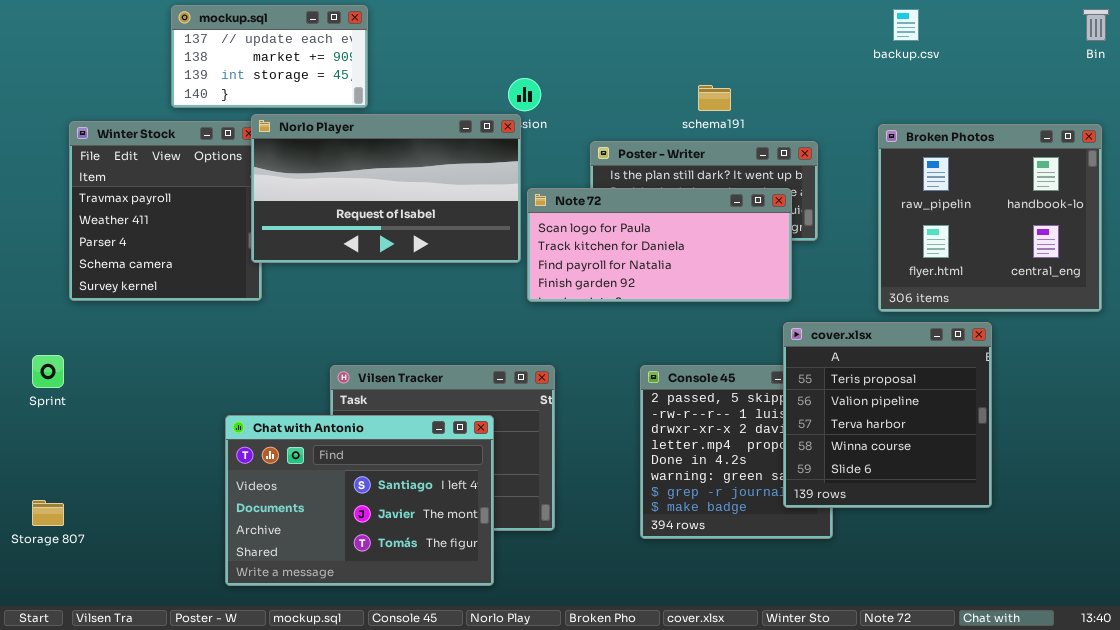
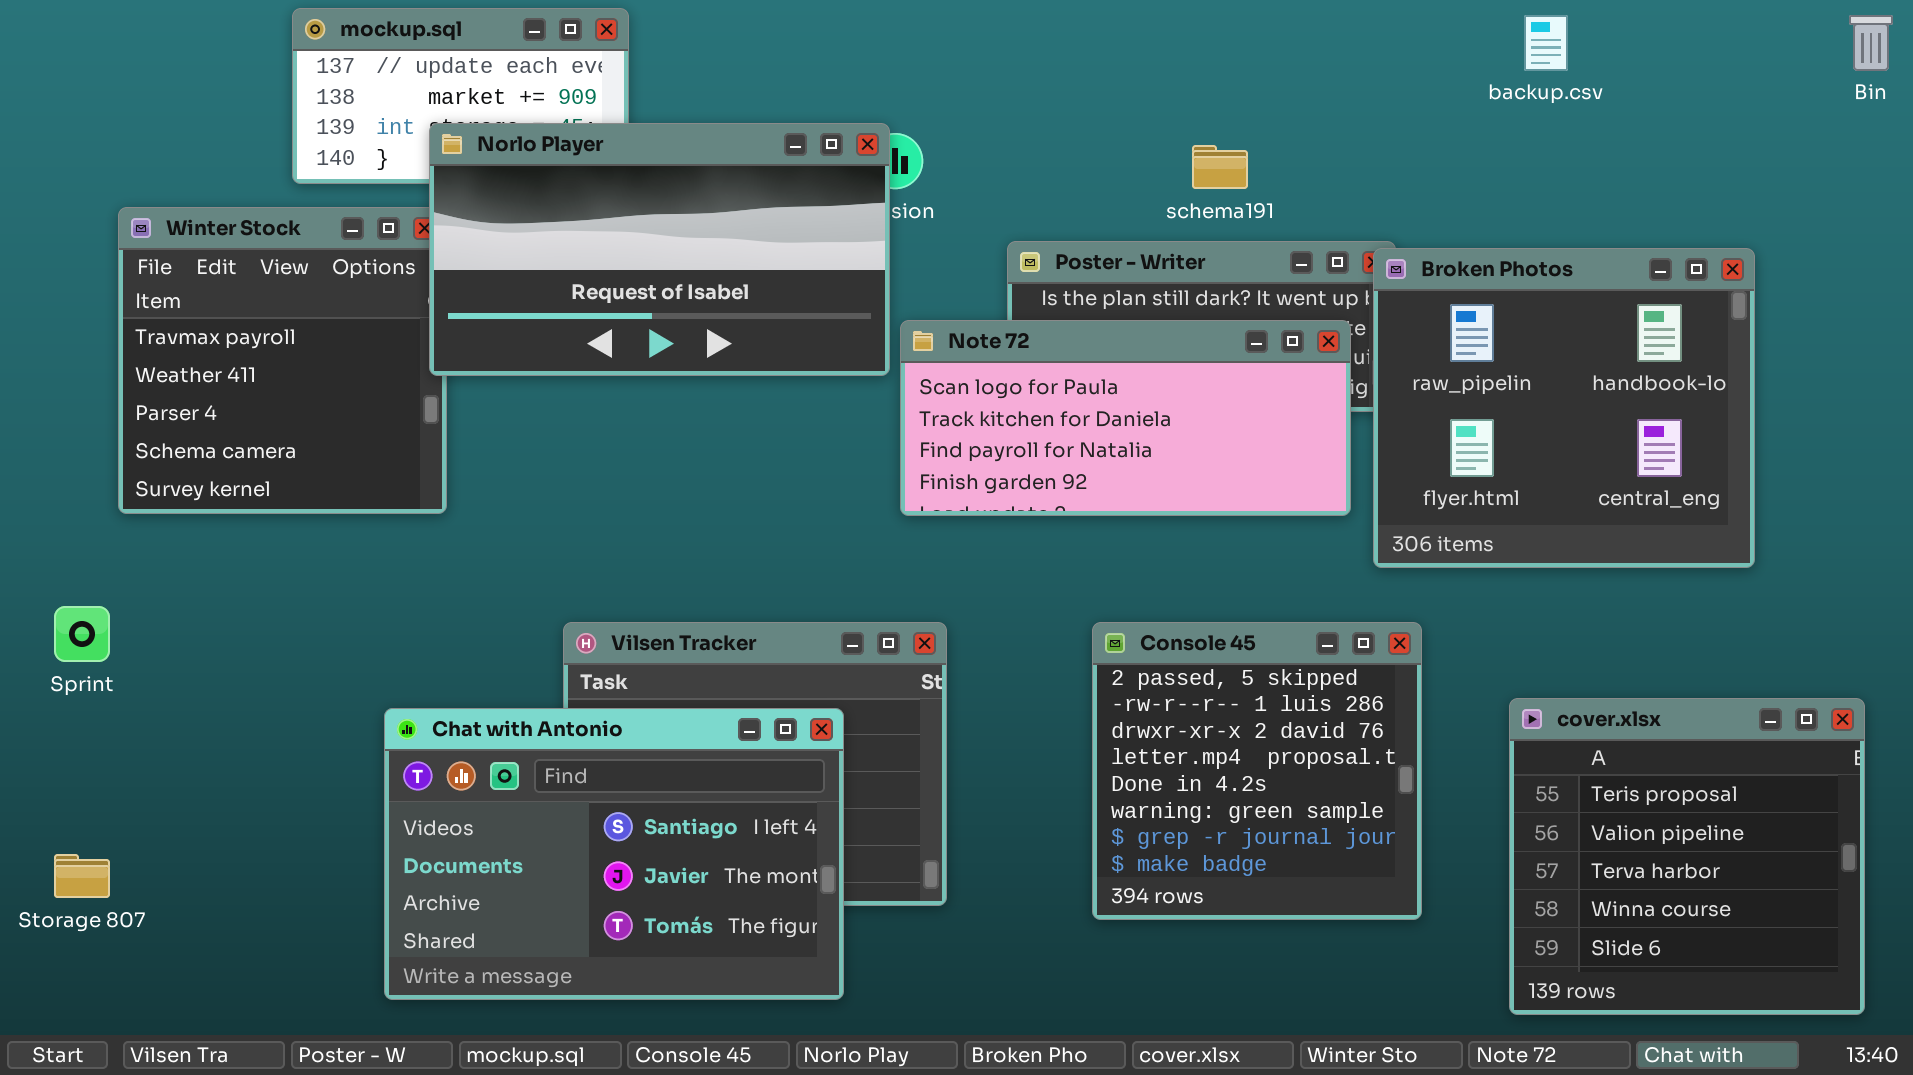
Norlo Player: [251,114,521,263] -> [429,123,890,376], moved
Broken Photos: [878,124,1102,312] -> [1373,248,1755,568], moved
cover.xlsx: [783,322,992,508] -> [1509,698,1865,1015], moved

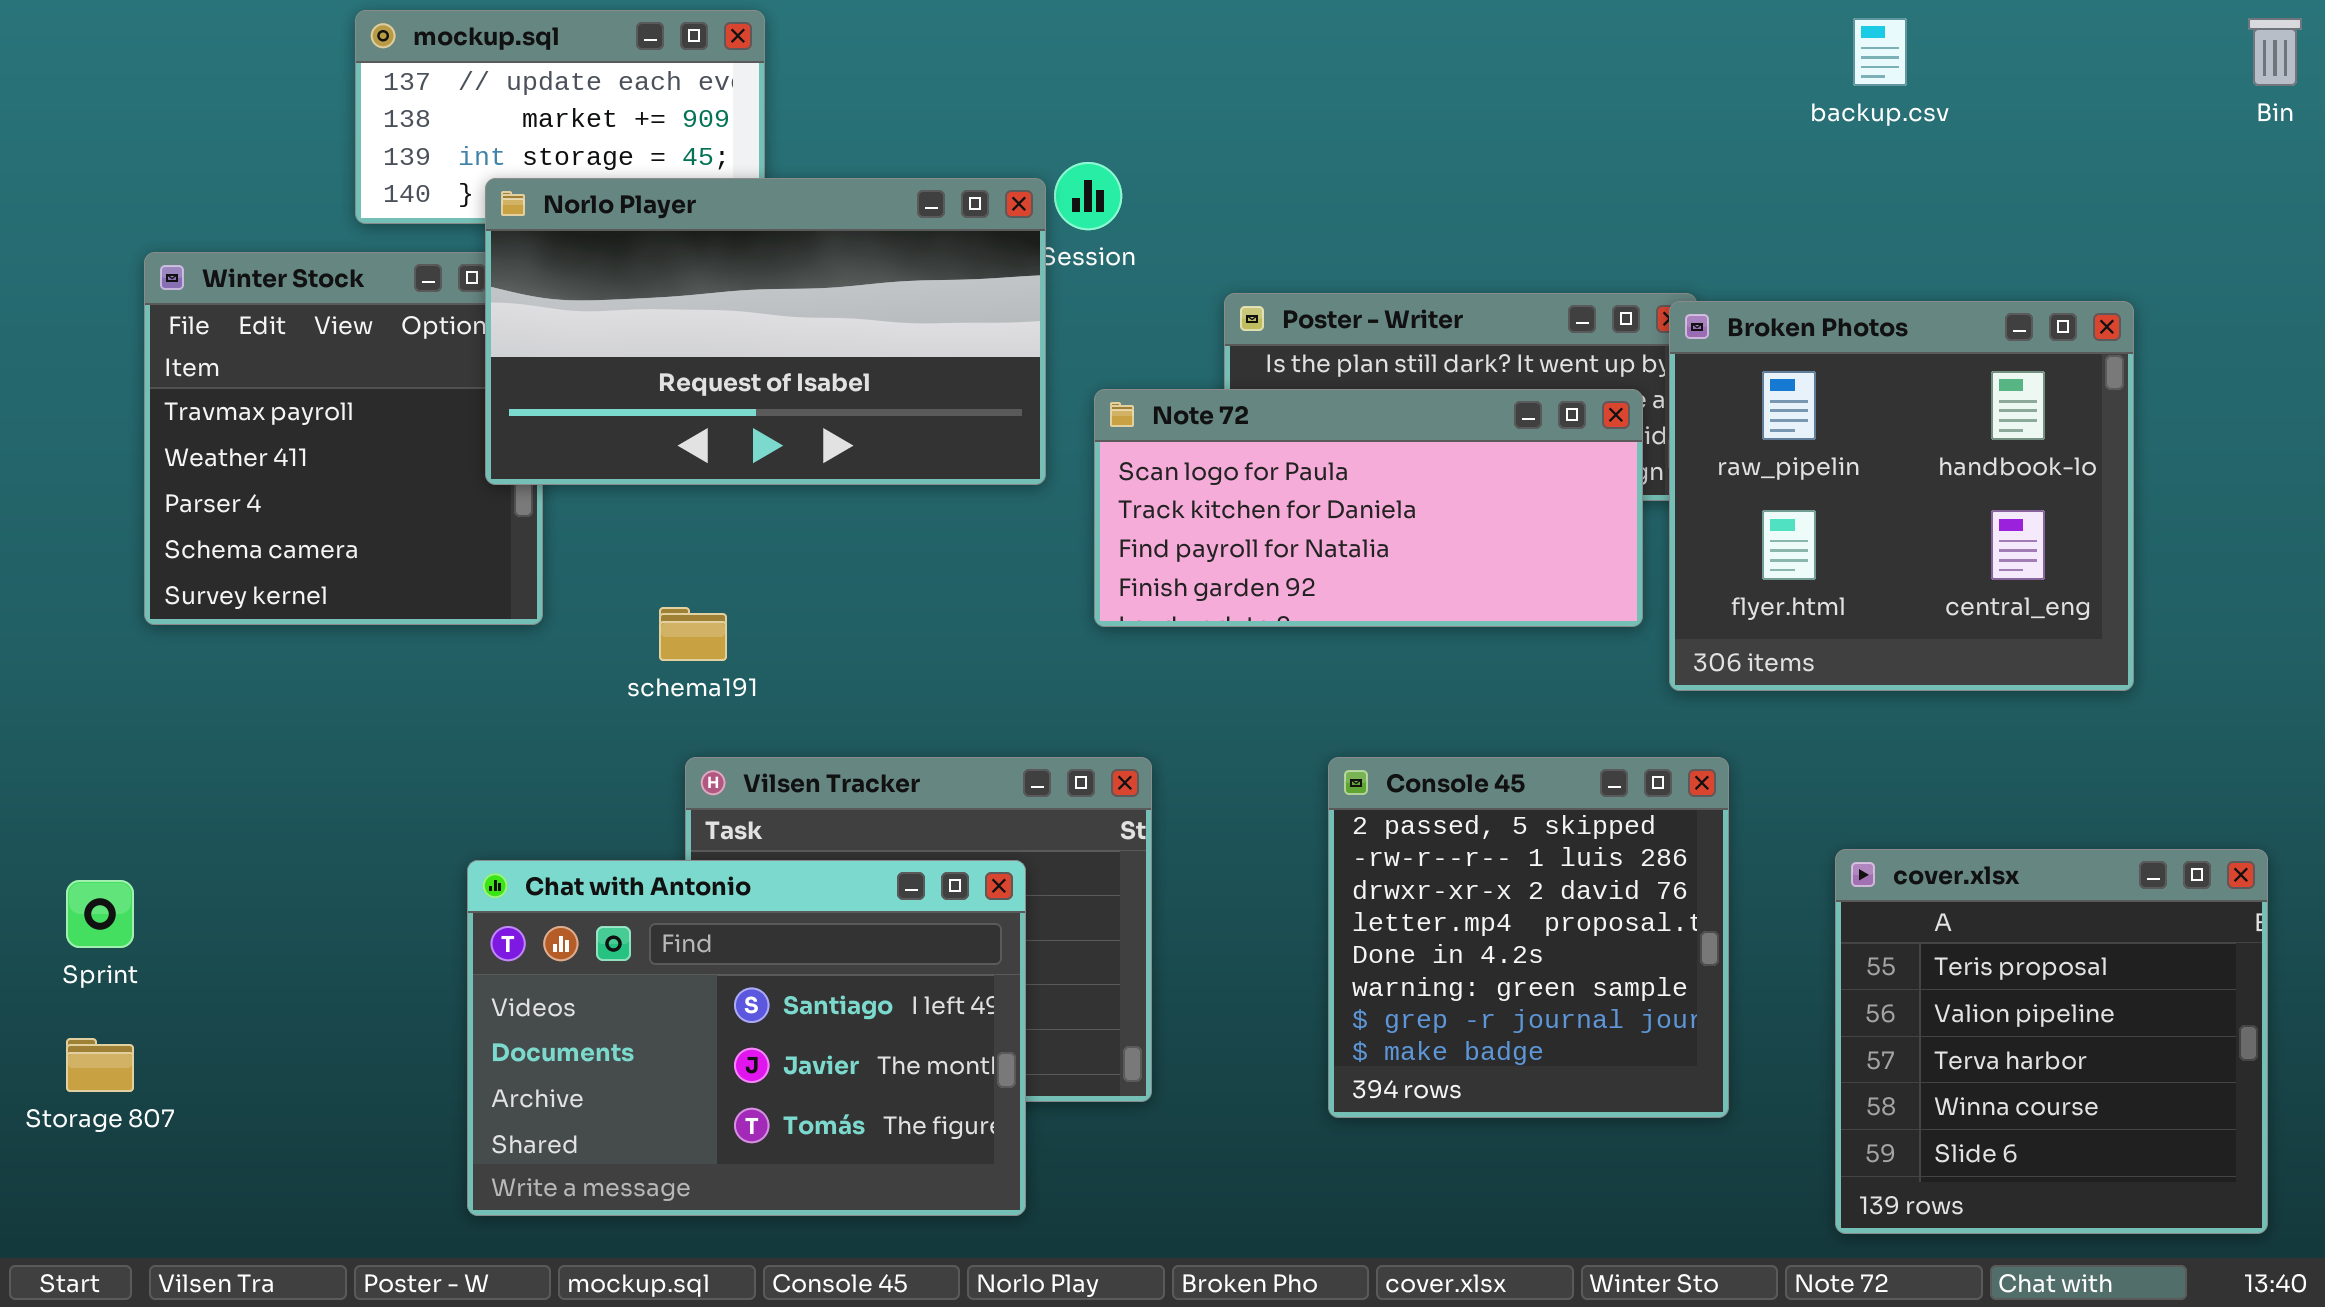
Norlo Player: [429,123,890,376] -> [485,178,1046,485], moved
schema191: [1192,145,1248,189] -> [659,607,727,661], moved
Sprint: [54,606,110,662] -> [66,880,134,948], moved

